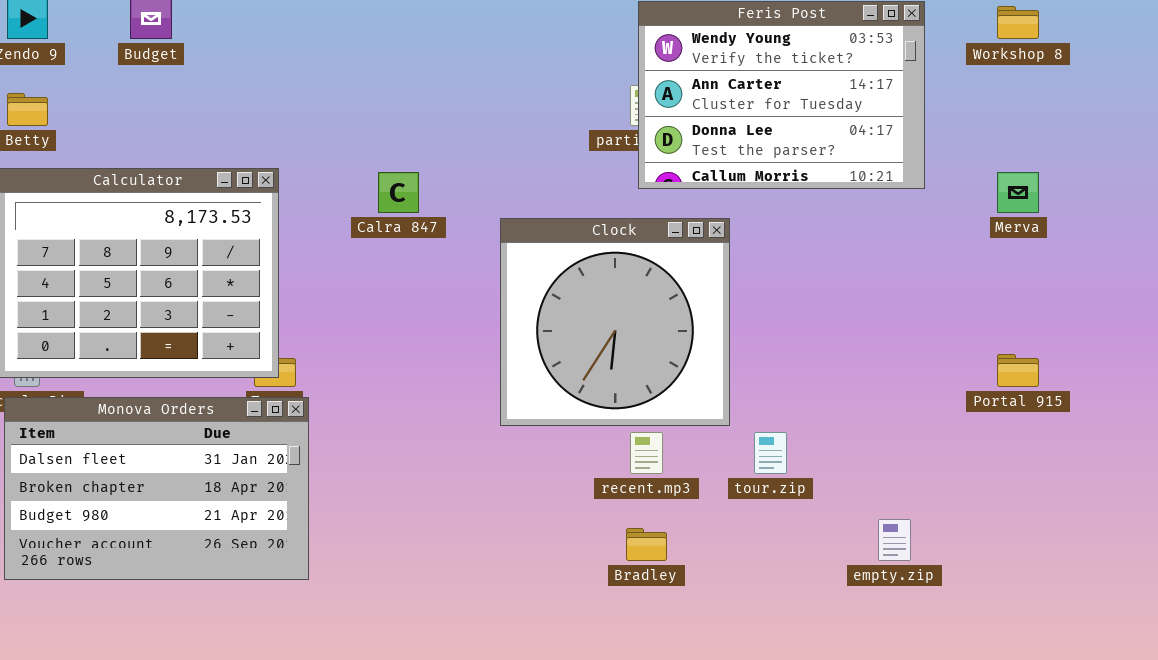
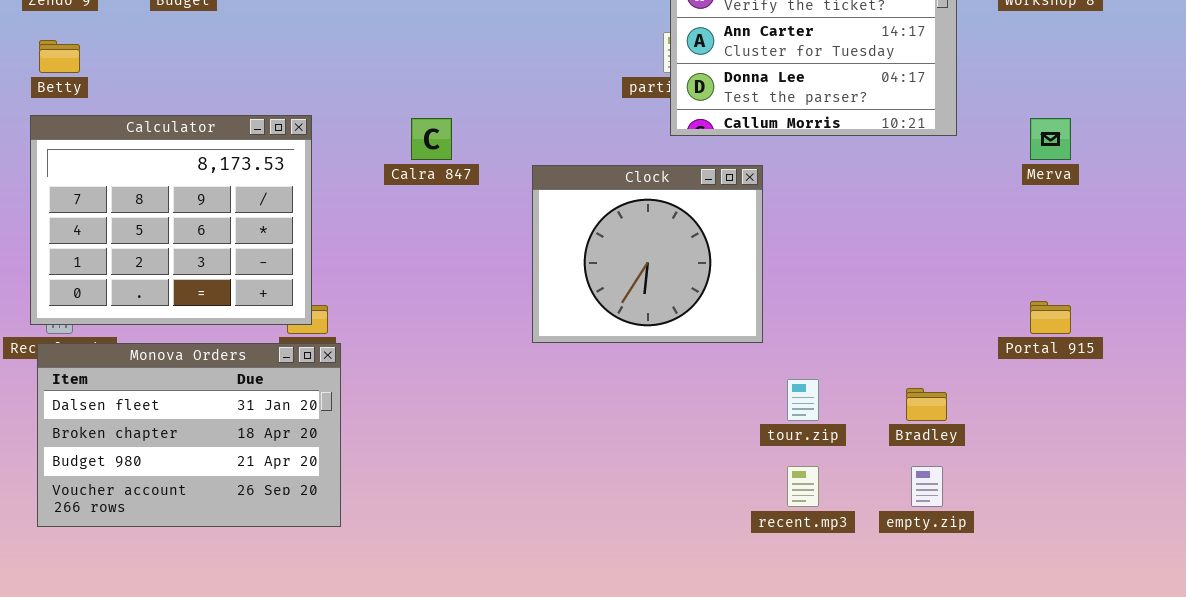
Clock: [500,218,730,426] -> [532,165,763,343], resized
recent.mp3: [630,432,663,474] -> [787,466,819,507], moved
Bradley: [626,528,667,561] -> [906,388,947,421], moved

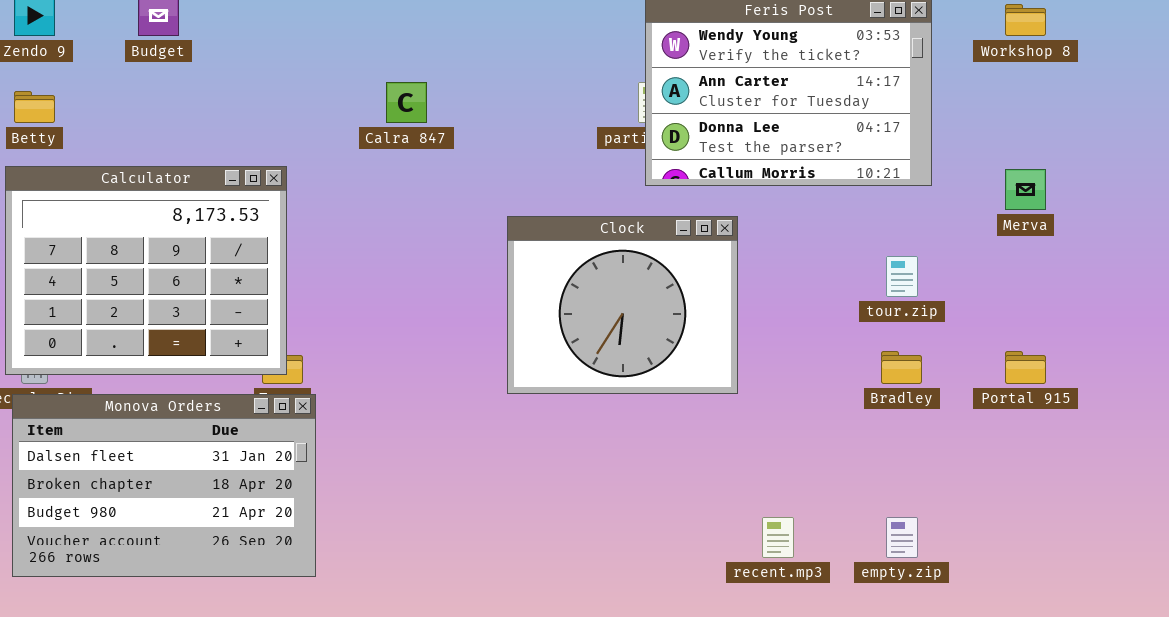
Calra 847: [411,118,452,160] -> [386,82,427,123], moved
tour.zip: [787,379,819,421] -> [886,256,918,297], moved
Bradley: [906,388,947,421] -> [881,351,922,384], moved

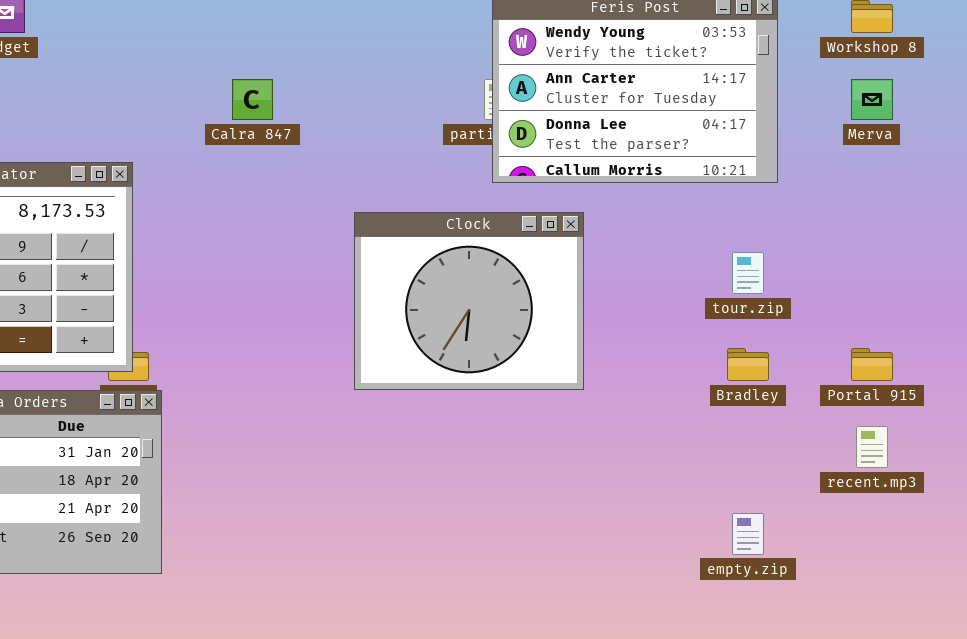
Merva: [1005,169,1046,210] -> [851,79,893,120], moved
recent.mp3: [762,517,794,558] -> [856,426,888,468], moved

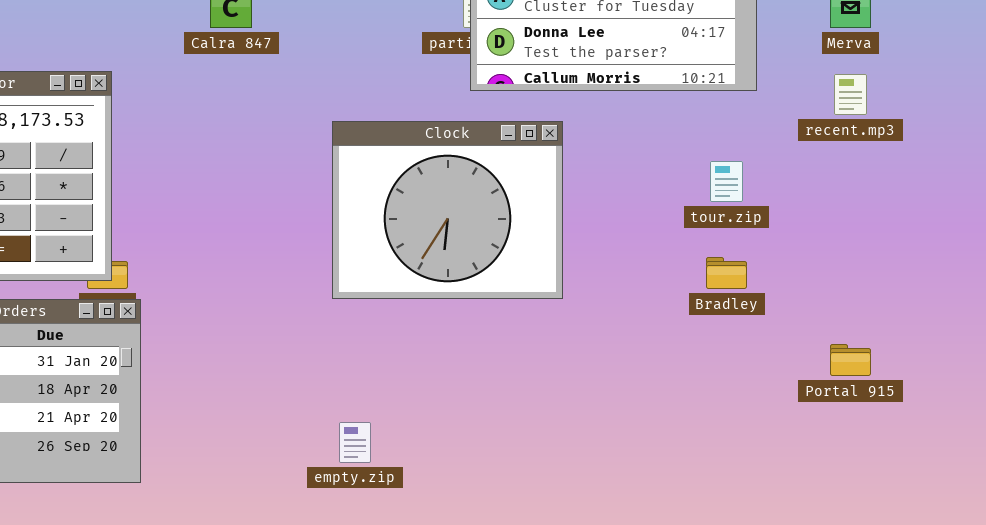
Portal 915: [851,348,893,381] -> [830,344,871,376], moved
recent.mp3: [856,426,888,468] -> [834,74,867,115], moved
empty.zip: [732,513,764,555] -> [339,422,371,463], moved

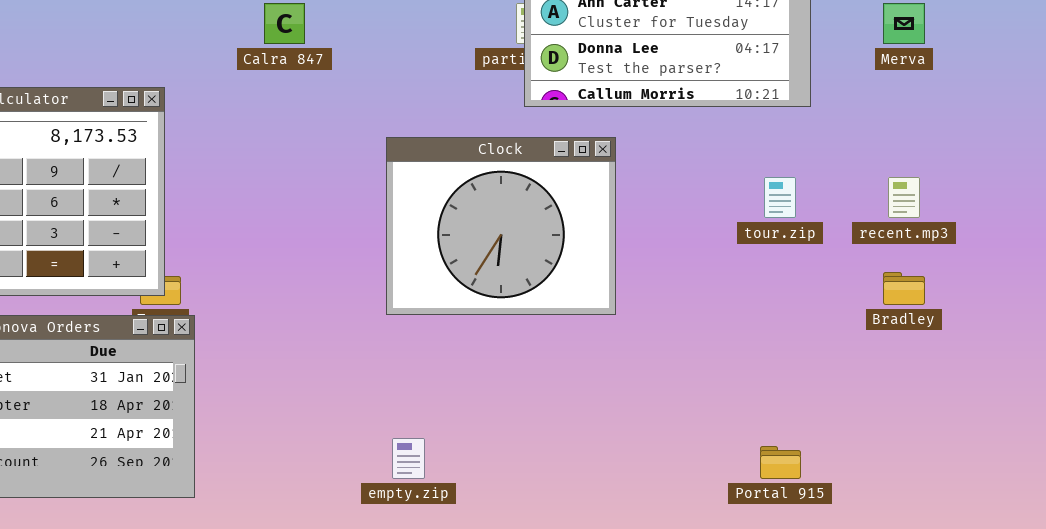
recent.mp3: [834,74,867,115] -> [888,177,920,218], moved
Bradley: [706,257,747,289] -> [883,272,925,305], moved
Portal 915: [830,344,871,376] -> [760,446,801,479], moved

